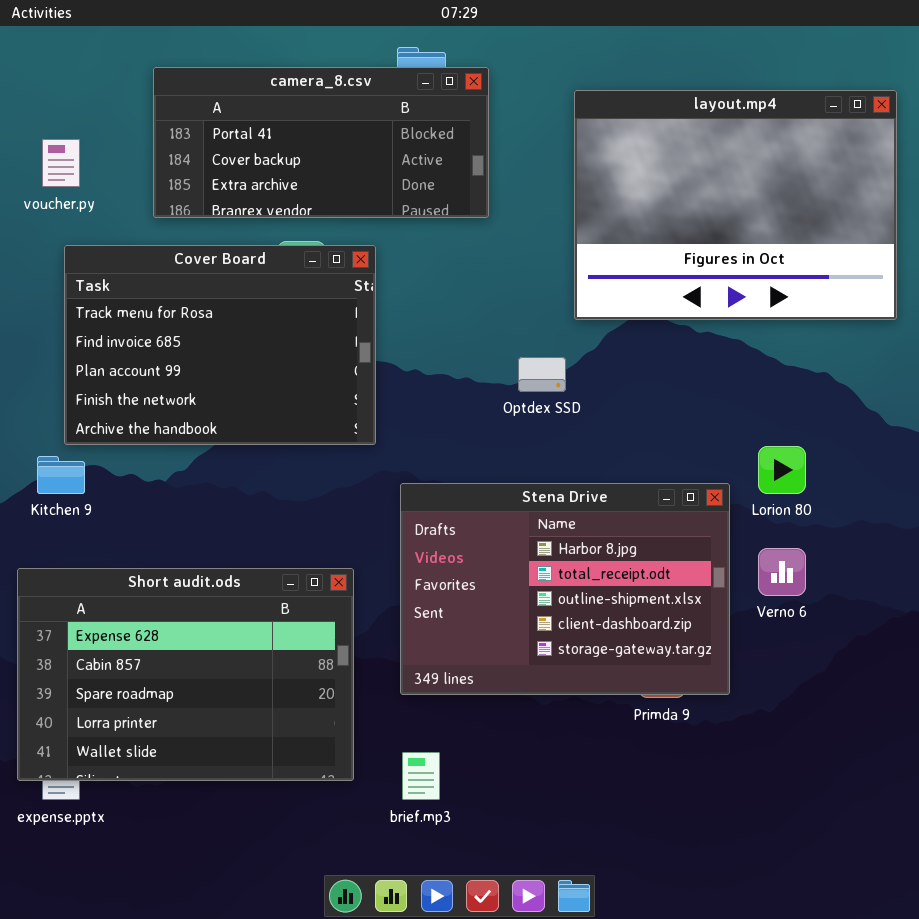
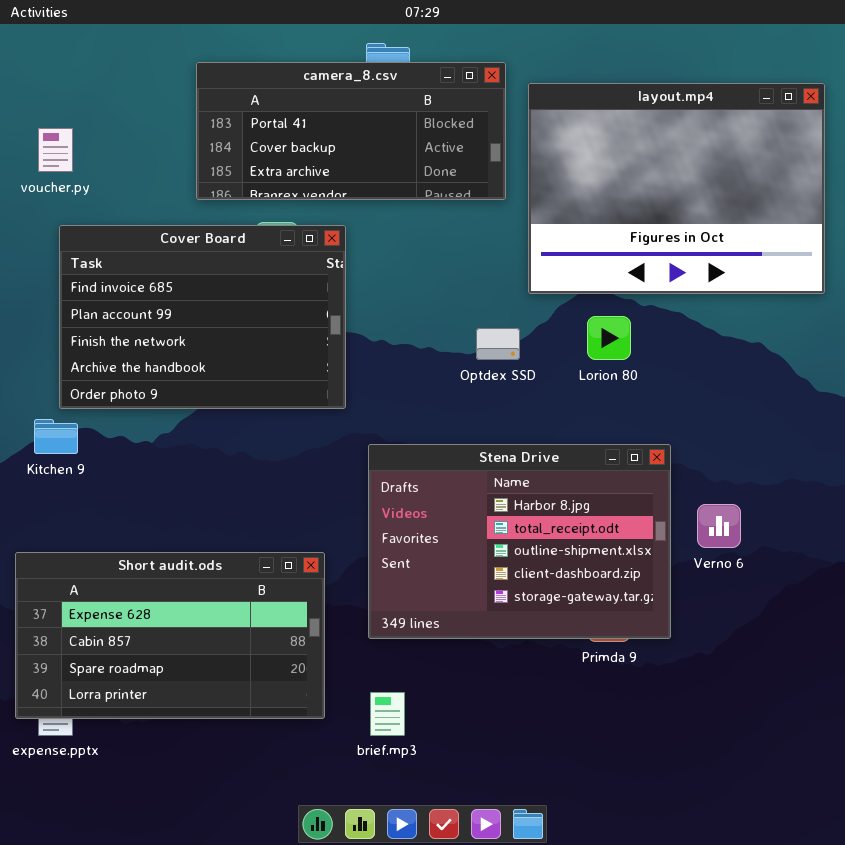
camera_8.csv: [153,67,489,218] -> [196,62,506,200], moved
Cover Board: [64,245,376,445] -> [59,225,346,409], scrolled down 1 row
Lorion 80: [758,446,806,494] -> [587,316,631,360], moved
Short audit.ods: [17,568,354,781] -> [15,552,325,719], resized

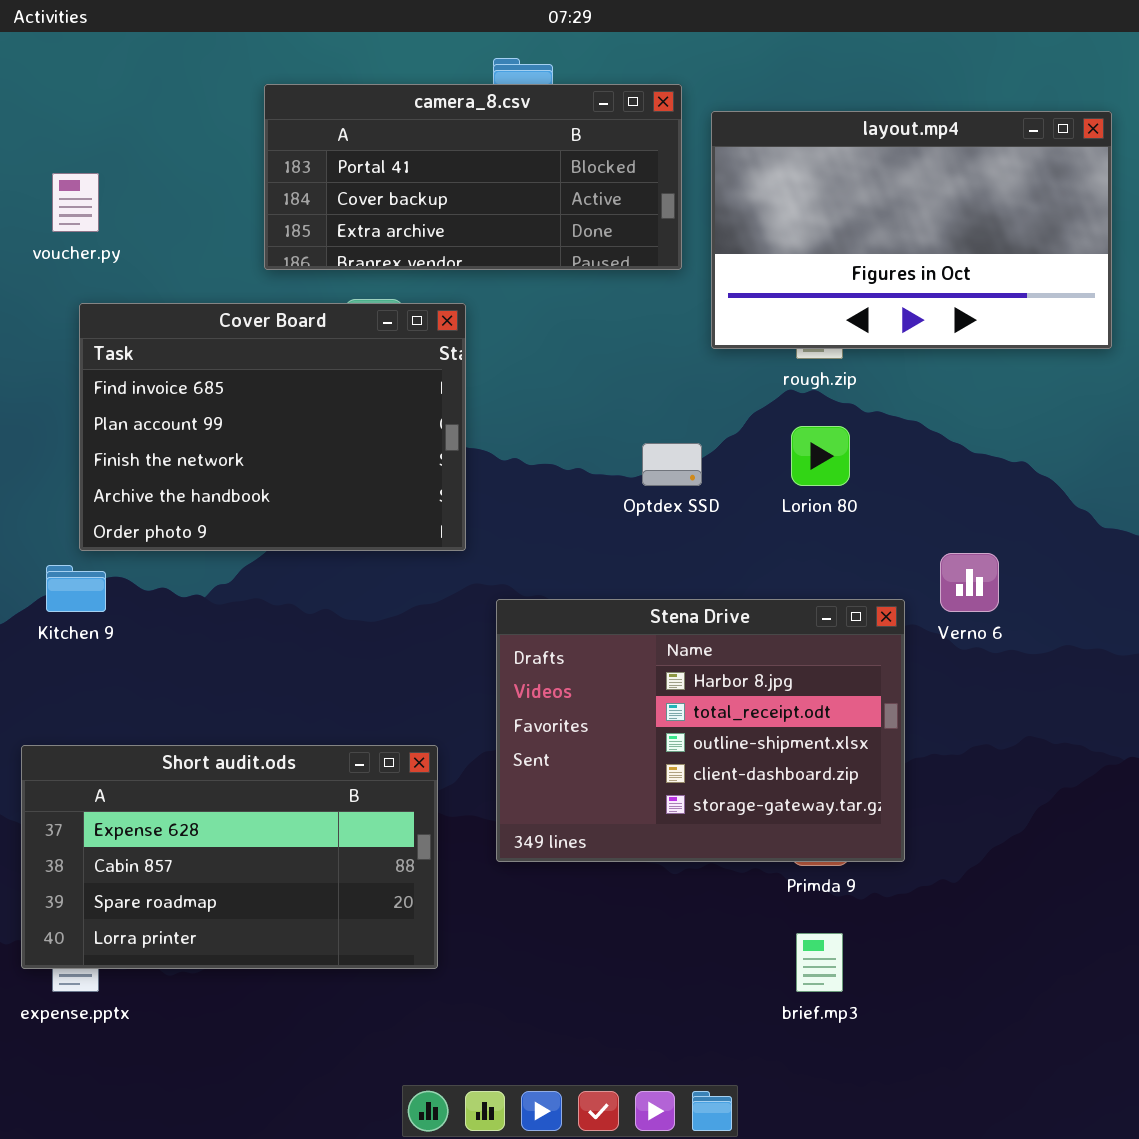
layout.mp4: [528,83,825,294] -> [711,111,1112,349], resized
Verno 6: [697,504,741,548] -> [940,553,999,612], moved
brief.mp3: [370,692,405,736] -> [796,933,843,992], moved

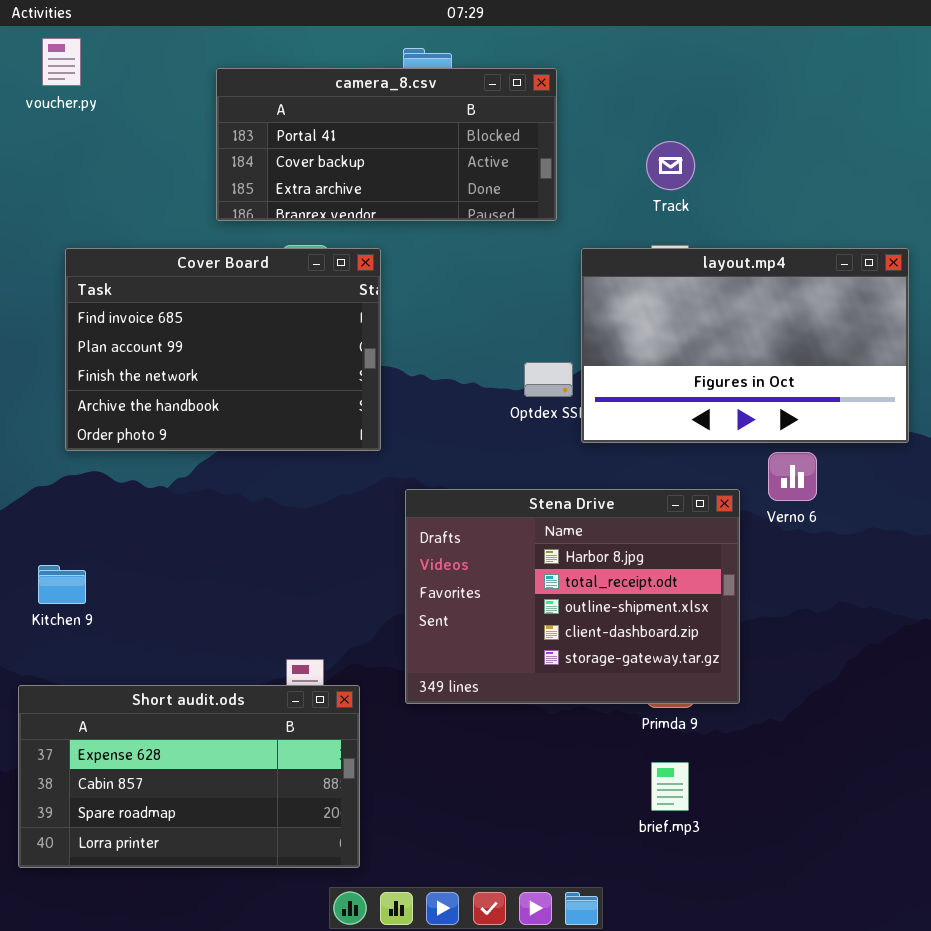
layout.mp4: [711,111,1112,349] -> [581,248,909,443], moved
voucher.py: [52,173,99,232] -> [42,38,81,86], moved
Kitchen 9: [46,565,106,612] -> [38,565,86,604], moved
Short audit.ods: [21,745,438,969] -> [18,685,360,868], moved

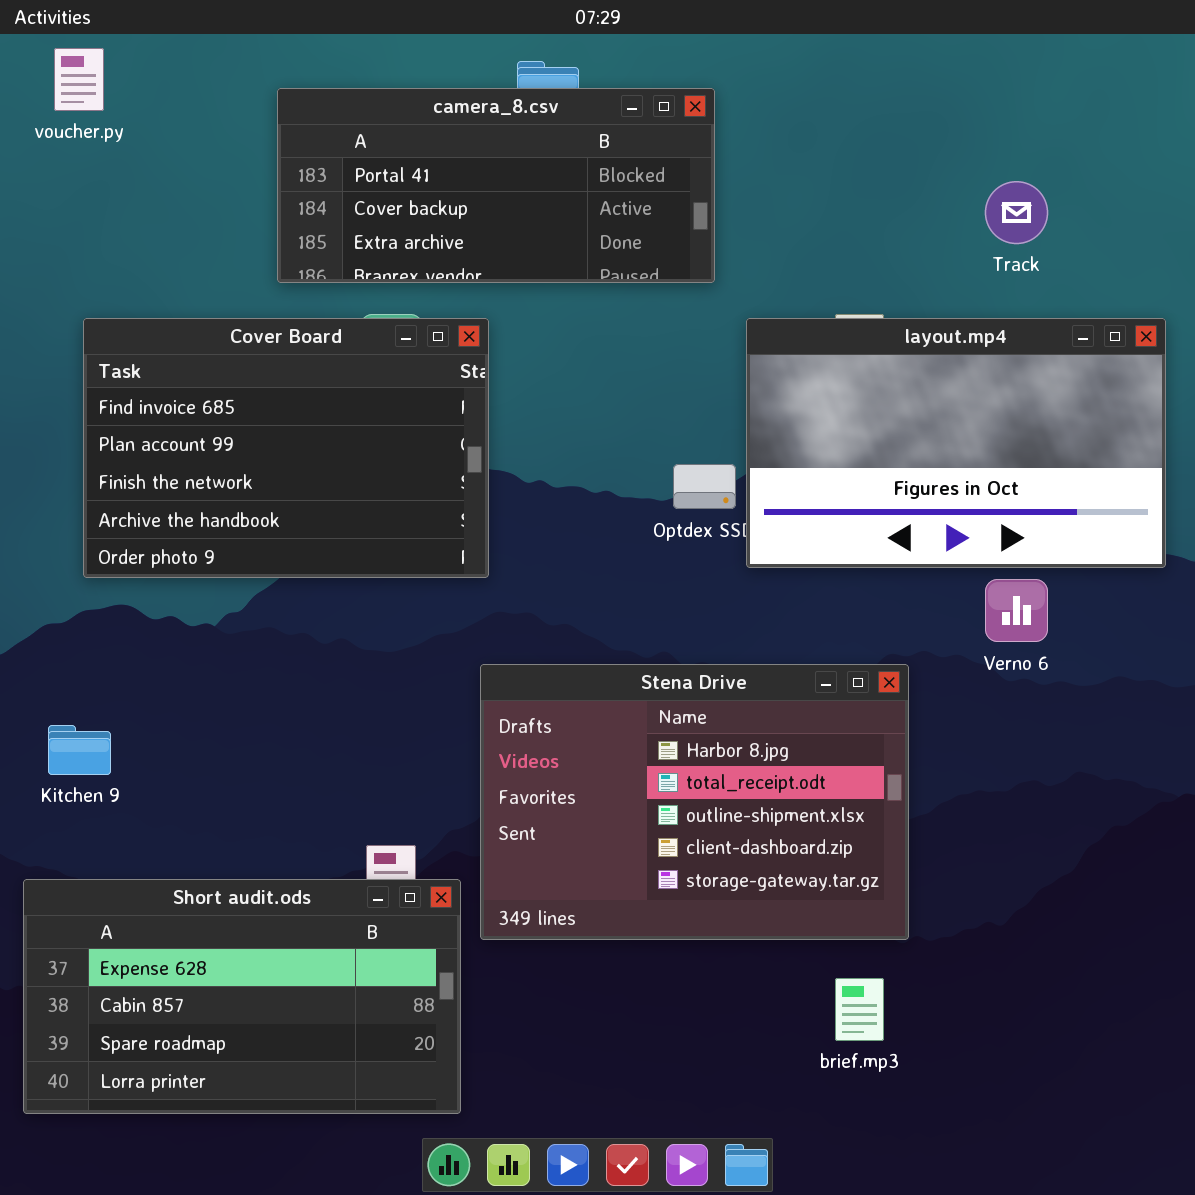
Track: [646,141,695,190] -> [985,181,1048,244], moved
Stena Drive: [405,489,740,704] -> [480,664,909,940], moved

